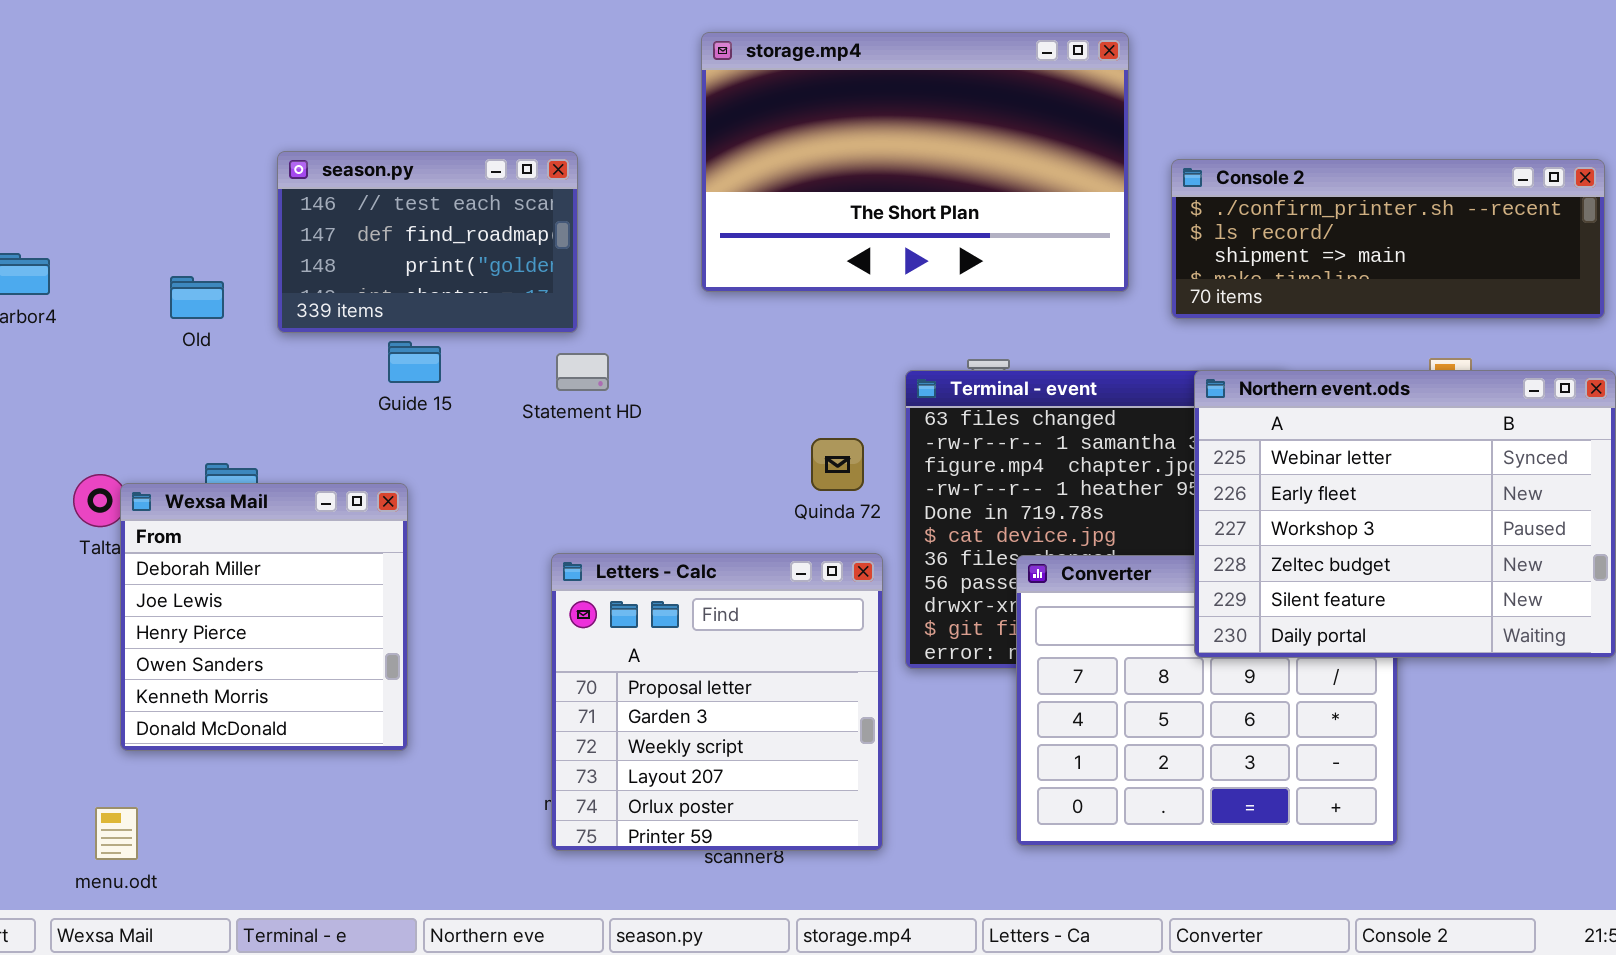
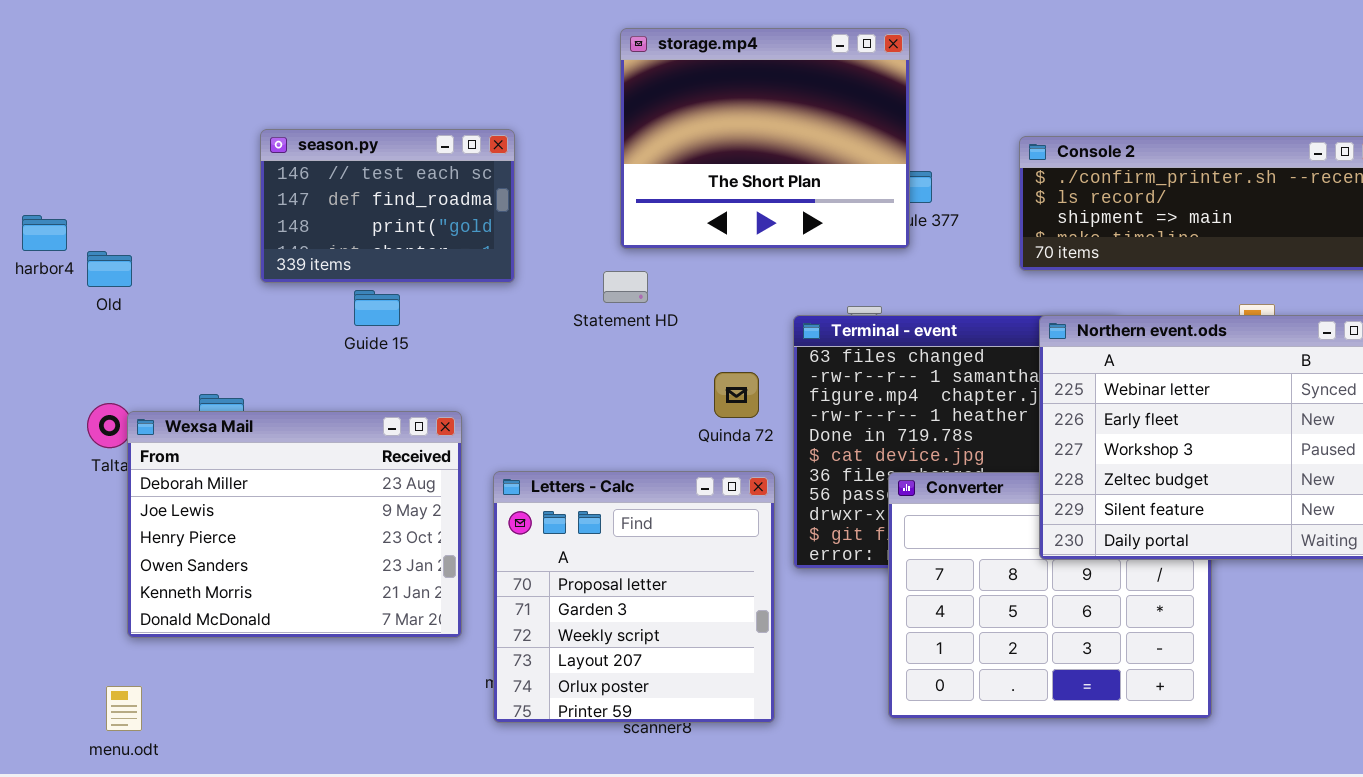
storage.mp4: [701,32,1129,292] -> [620,28,910,249], resized
Old: [170,276,224,319] -> [87,251,132,287], moved
Statement HD: [556,353,609,391] -> [603,271,648,303], moved
Wexsa Mail: [120,483,408,751] -> [127,411,462,638], resized

